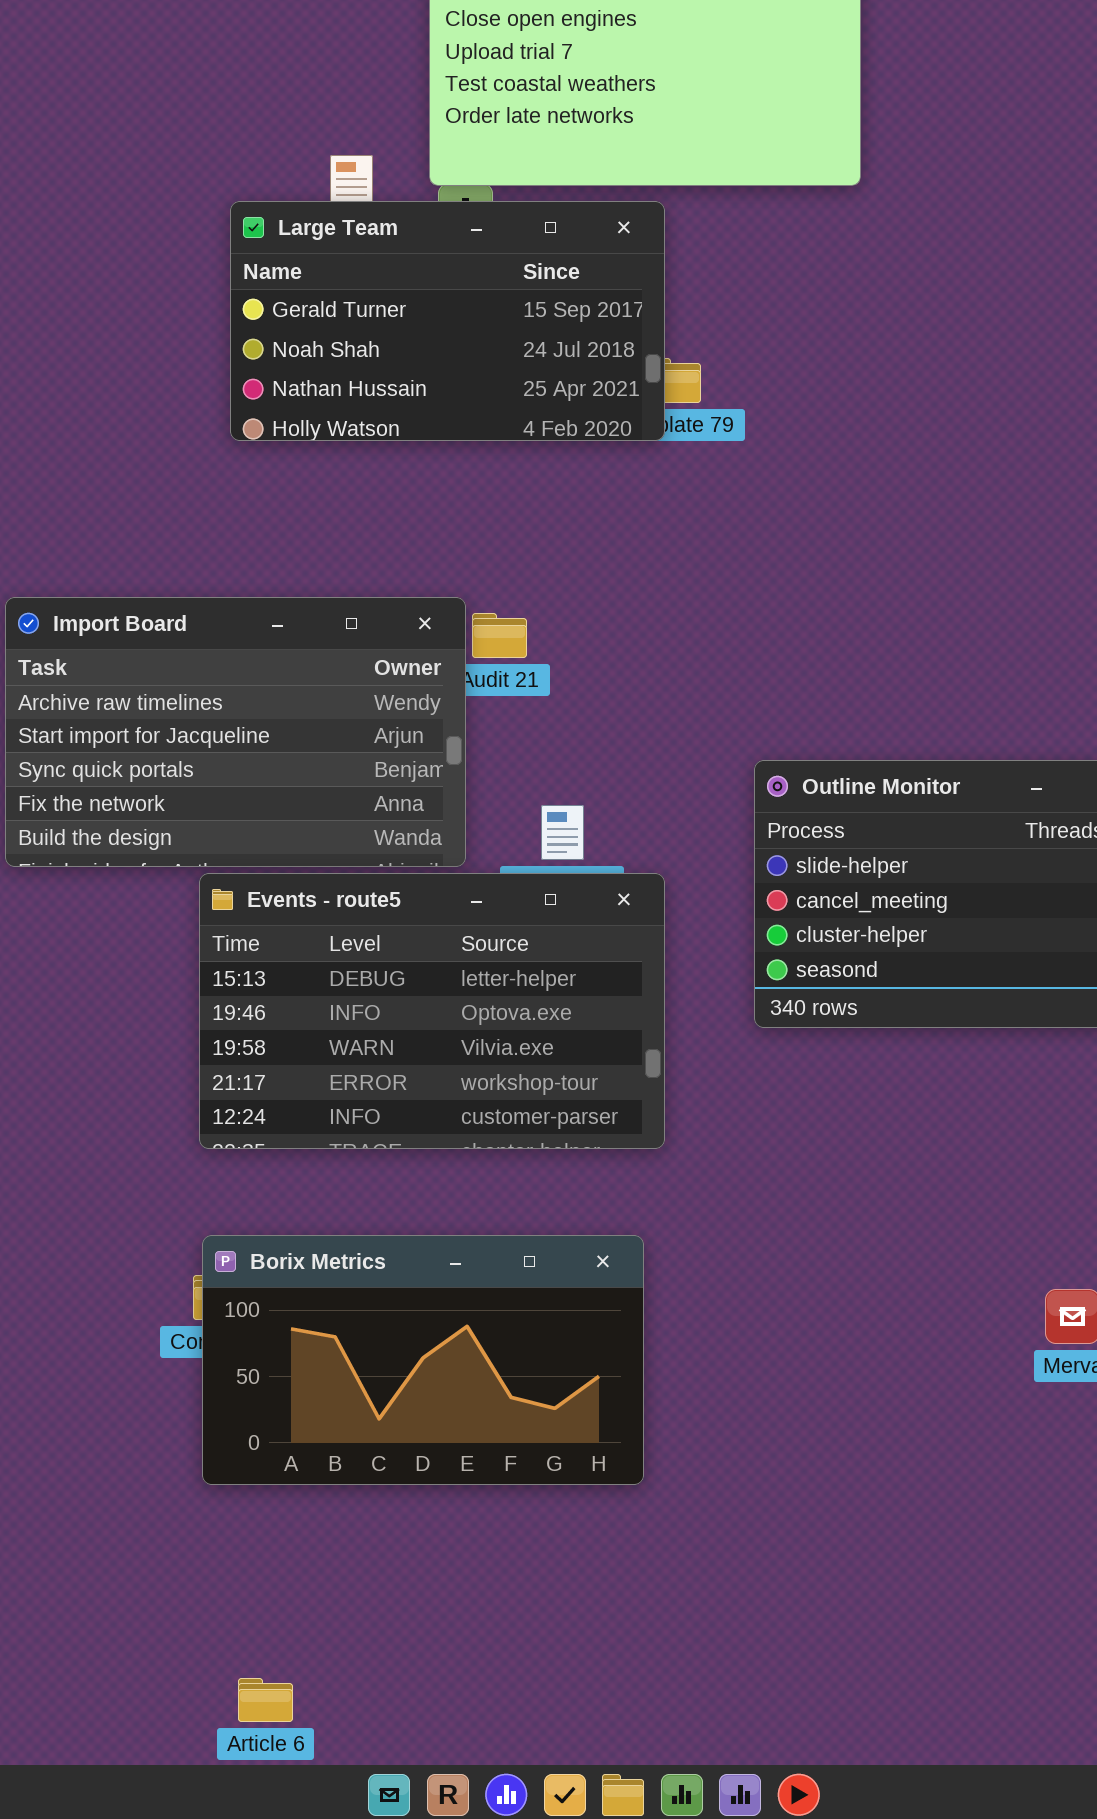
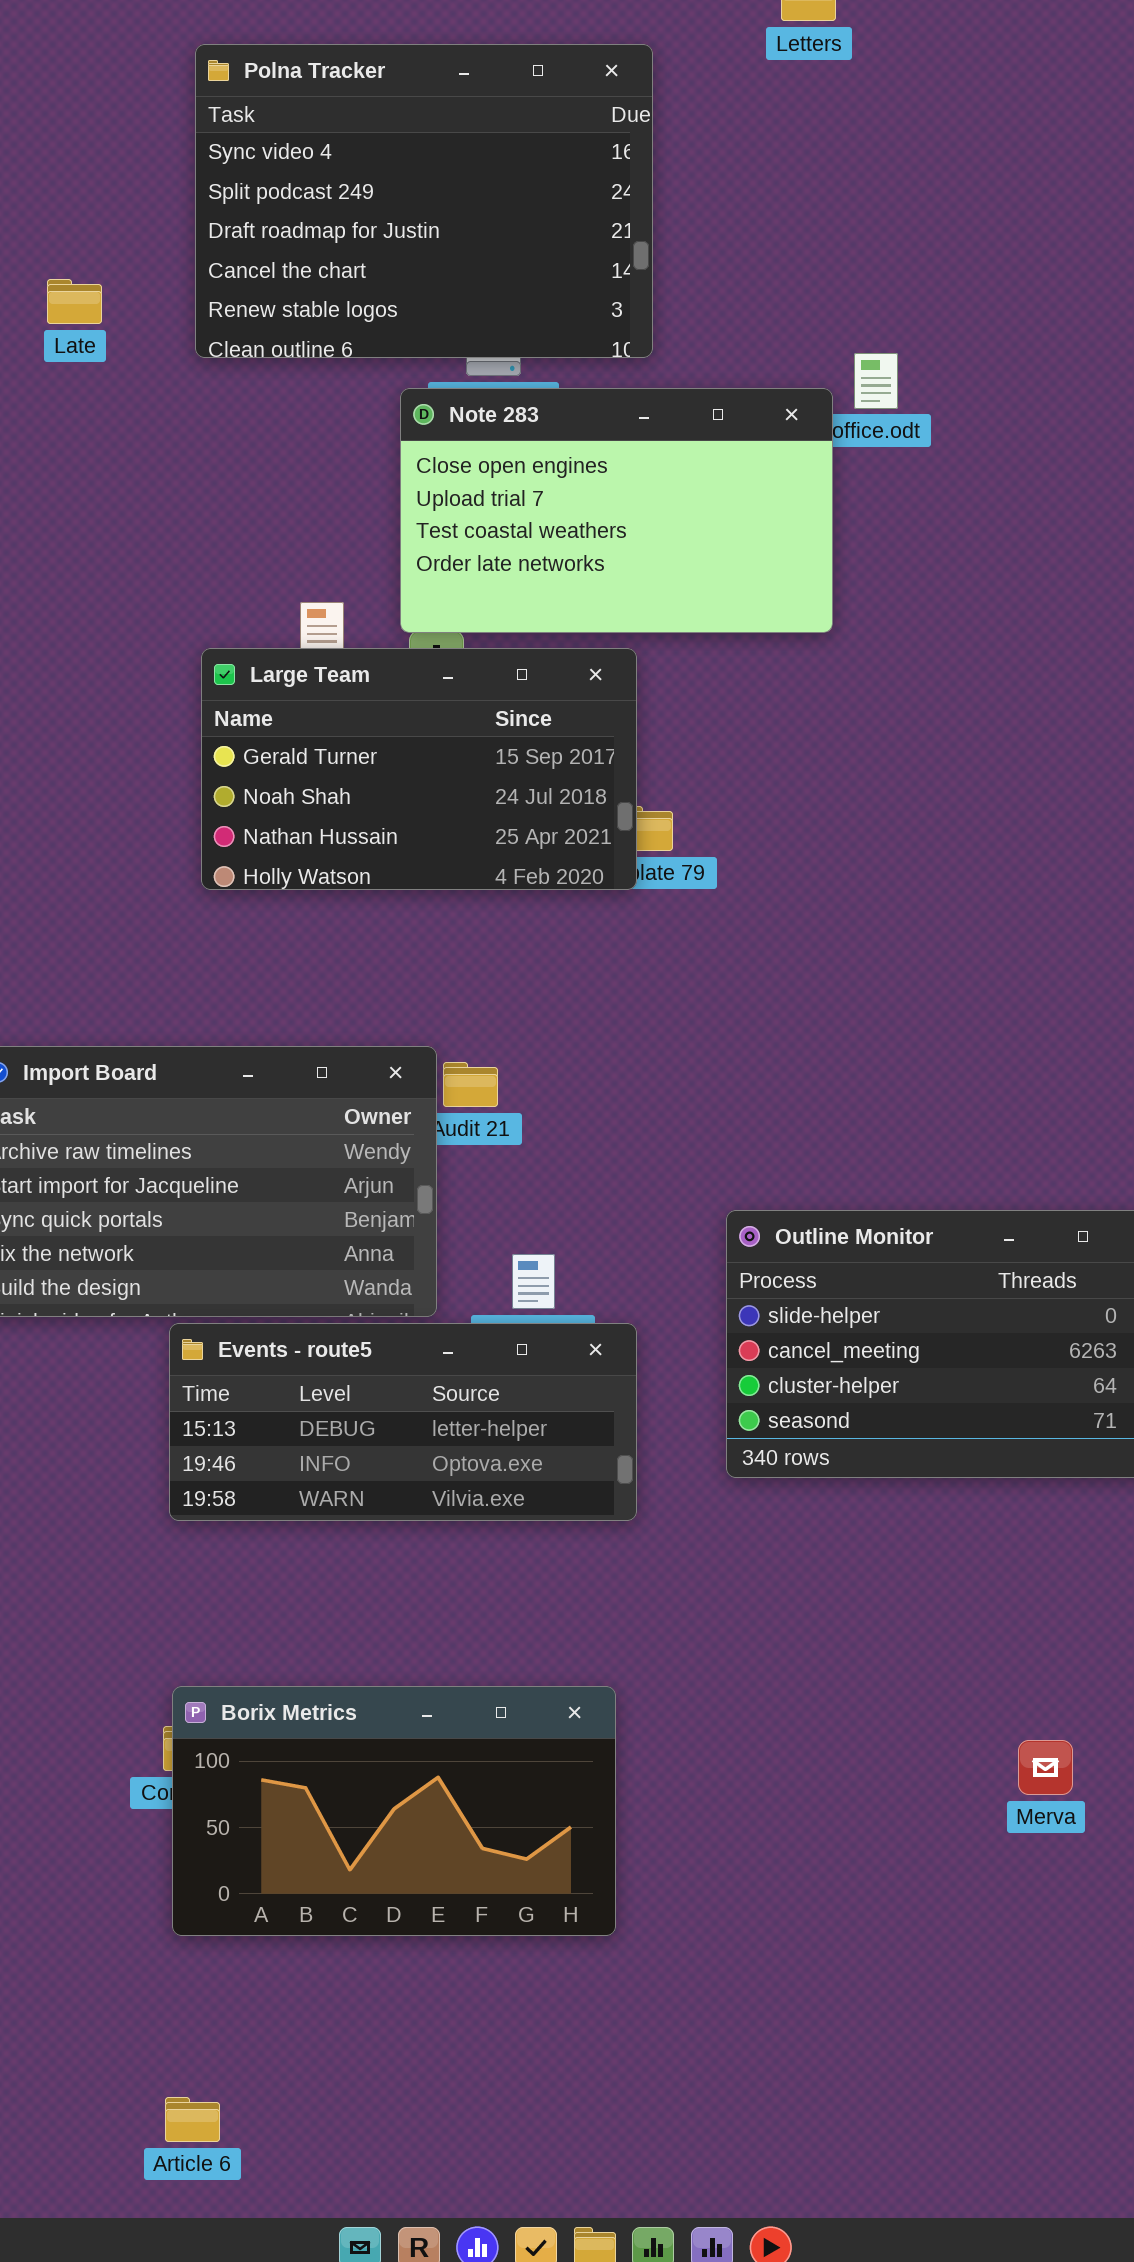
Events - route5: [199,873,665,1149] -> [169,1323,637,1521], resized
Article 6: [238,1678,293,1722] -> [165,2097,220,2142], moved

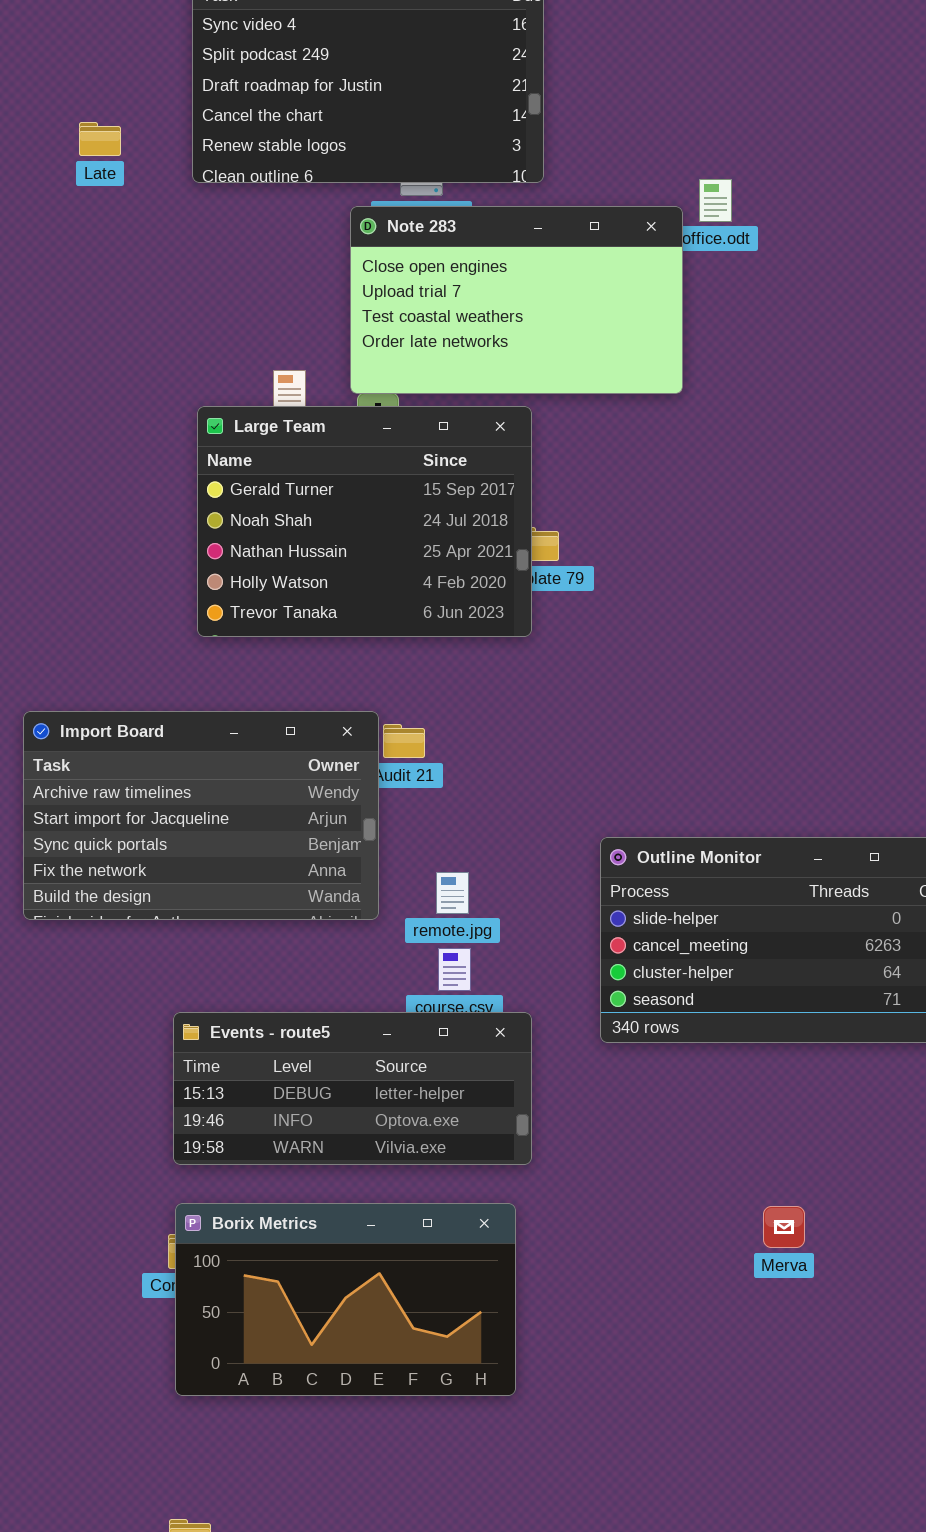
Large Team: [201,648,637,890] -> [197,406,532,637], resized
Events - route5: [169,1323,637,1521] -> [173,1012,532,1165], moved
Merva: [1018,1740,1073,1795] -> [763,1206,805,1248], moved

